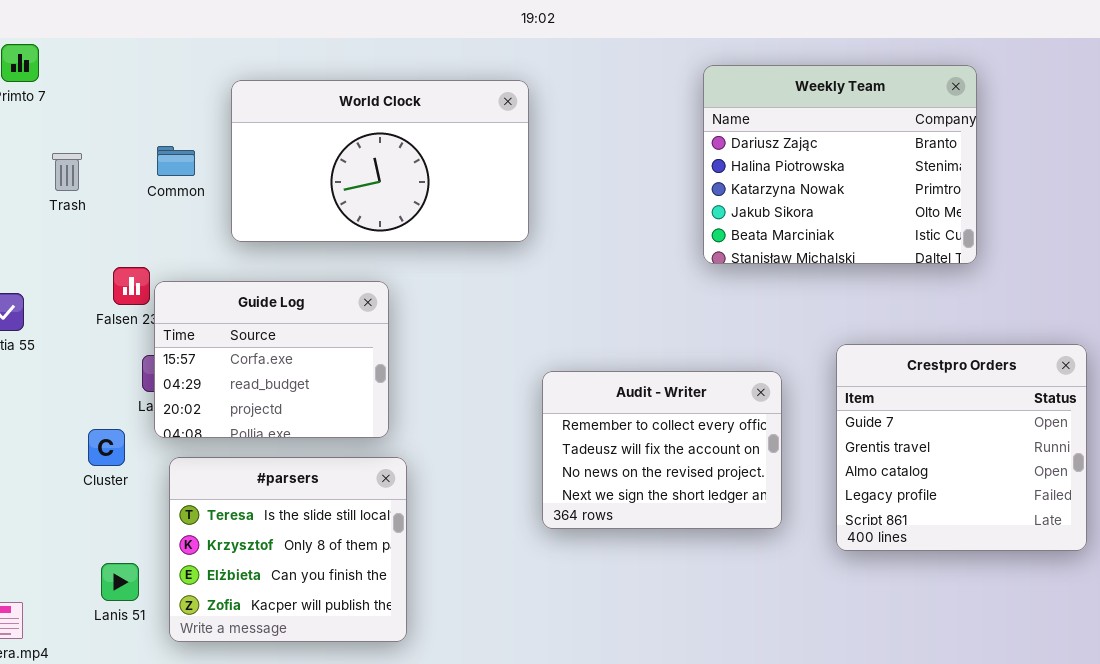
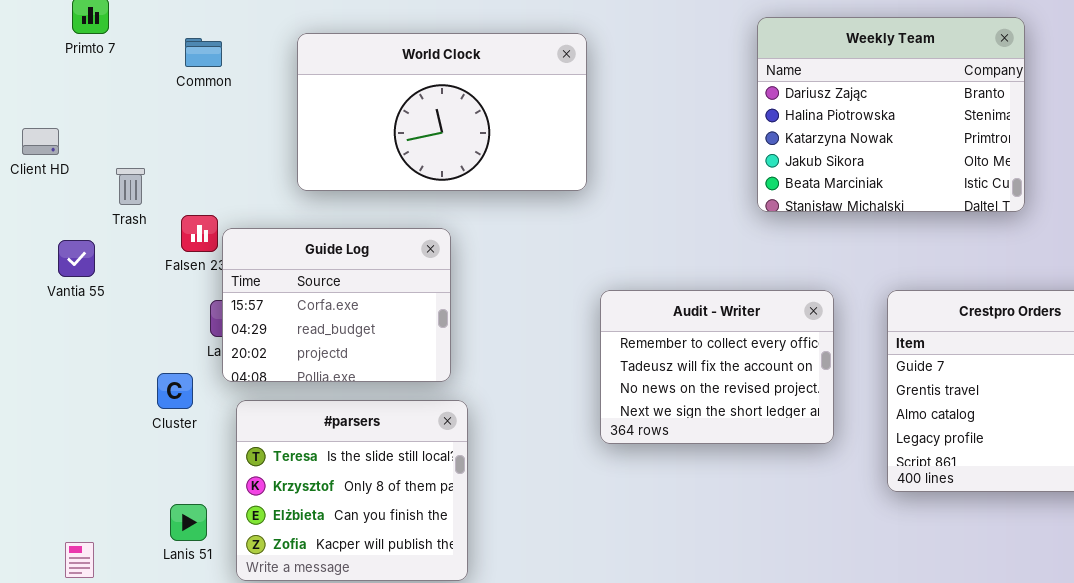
Common: [157,146,195,176] -> [185,38,222,67], moved
Trash: [52,153,82,191] -> [116,168,145,205], moved
Audit - Writer: [542,371,782,529] -> [600,290,834,444], moved

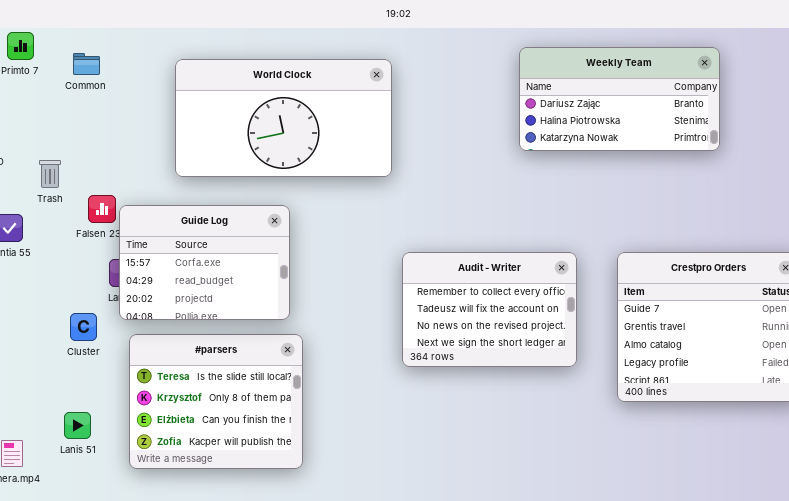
Weekly Team: [757,17,1025,212] -> [519,47,720,151], resized
Common: [185,38,222,67] -> [73,53,100,75], moved
Lanis 51: [170,504,207,541] -> [64,412,91,439], moved

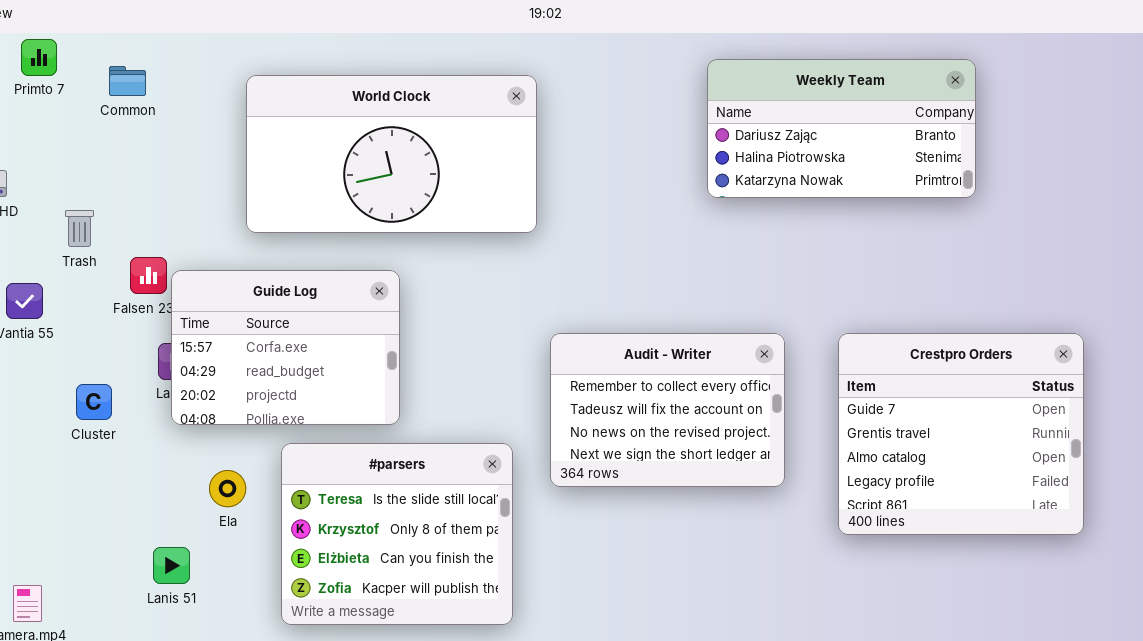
Cluster: [70,313,97,341] -> [76,384,112,420], moved
#parsers: [129,334,303,469] -> [281,443,513,625], moved
Lanis 51: [64,412,91,439] -> [153,547,190,584], moved

